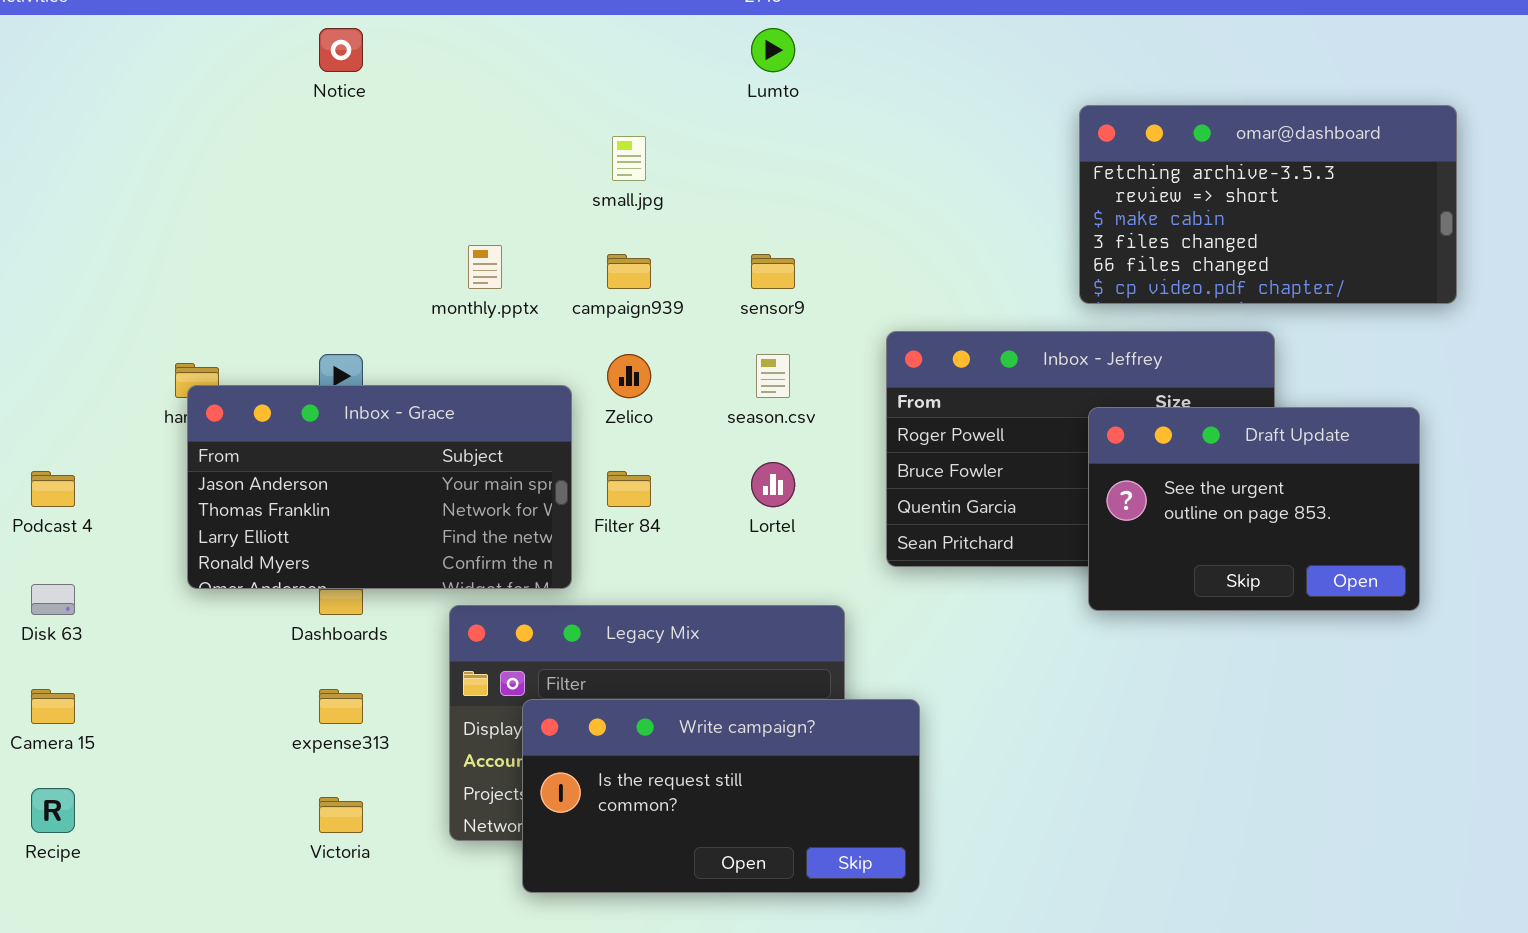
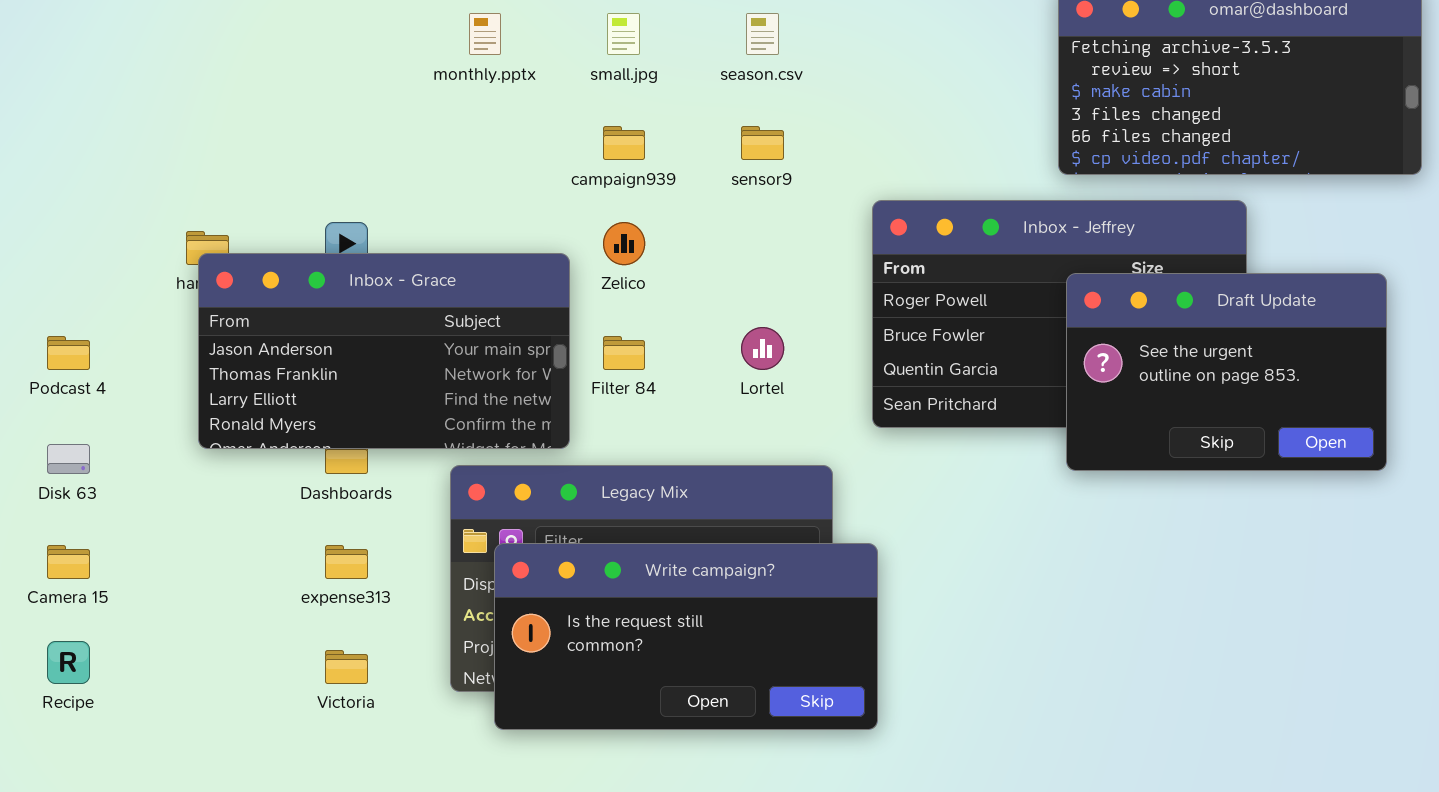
monthly.pptx: [468,245,502,289] -> [469,13,501,55], moved
season.csv: [756,354,790,398] -> [746,13,779,55], moved
Write campaign?: [522,699,920,893] -> [494,543,878,730], moved

